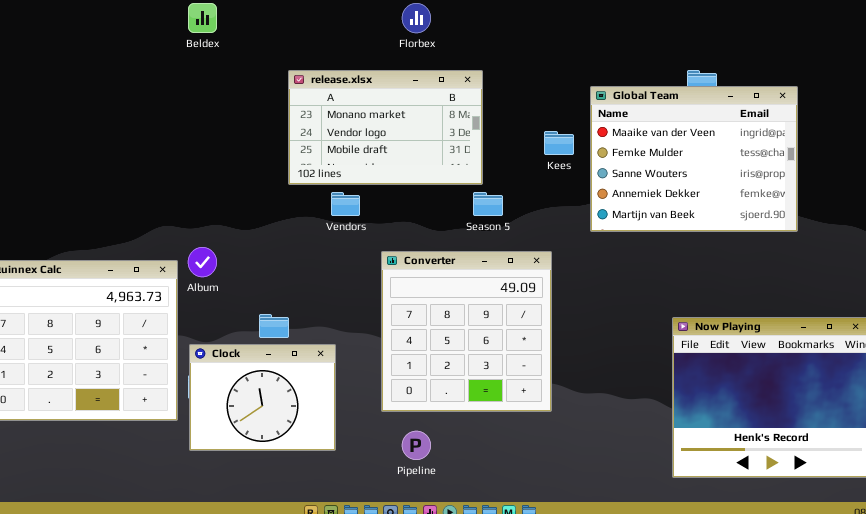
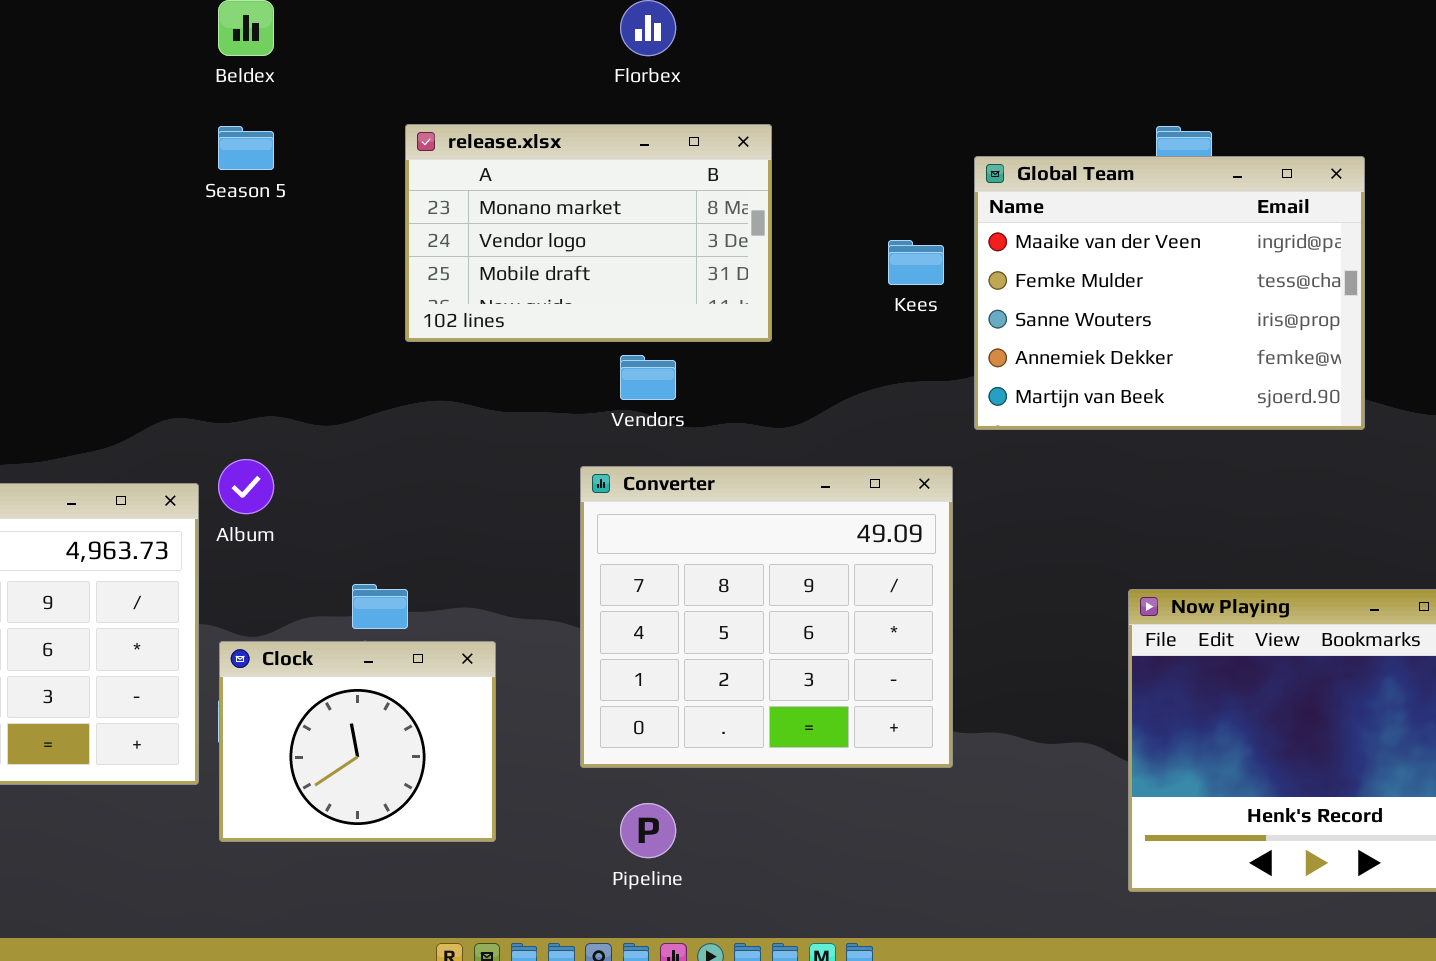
Vendors: [331,192,360,216] -> [620,355,676,400], moved
Season 5: [473,192,503,216] -> [218,126,274,170], moved
Converter: [381,251,552,412] -> [580,466,953,768], resized

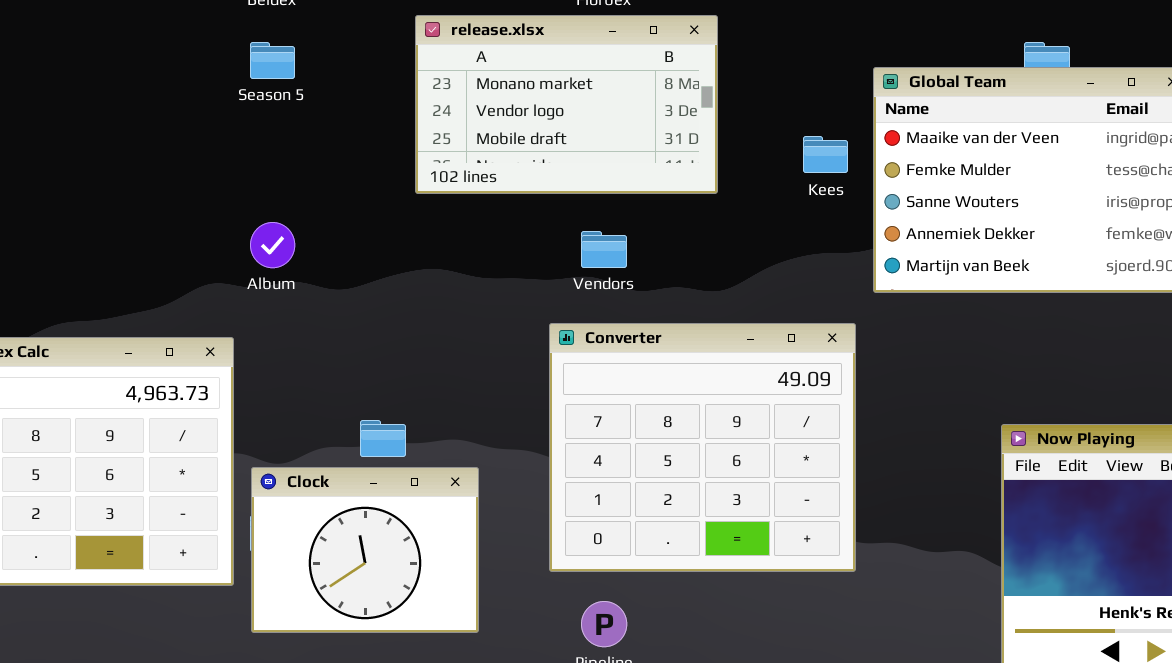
release.xlsx: [405,124,772,342] -> [415,15,718,194], moved
Album: [218,459,274,514] -> [250,222,295,268], moved

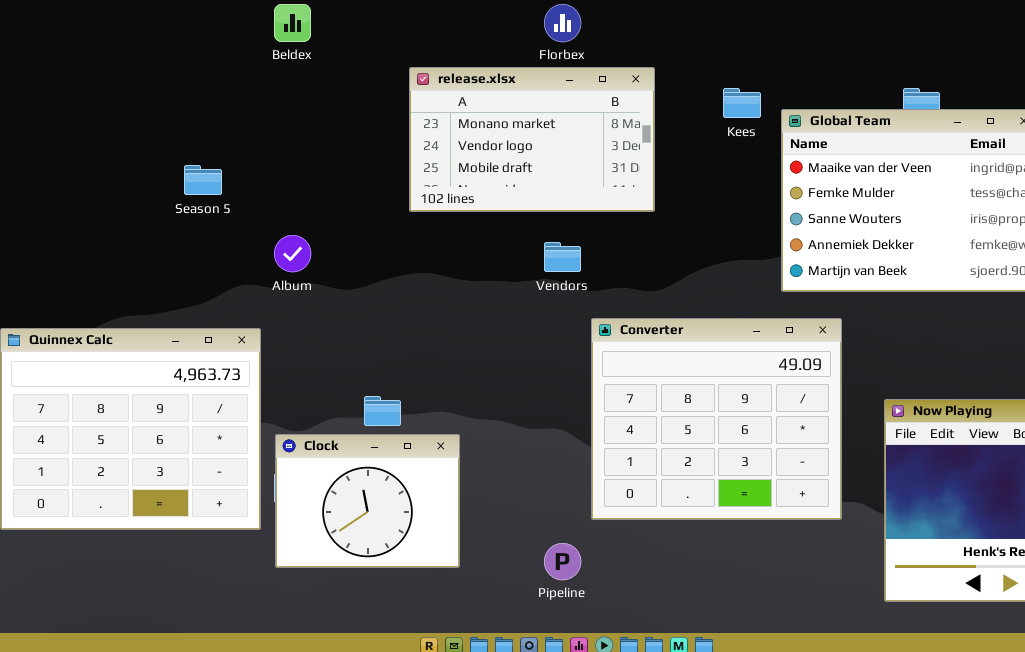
Season 5: [250,42,295,79] -> [184,165,222,195], moved
Kees: [803,136,848,173] -> [723,88,761,118], moved
Converter: [549,323,856,572] -> [591,318,842,520], moved

